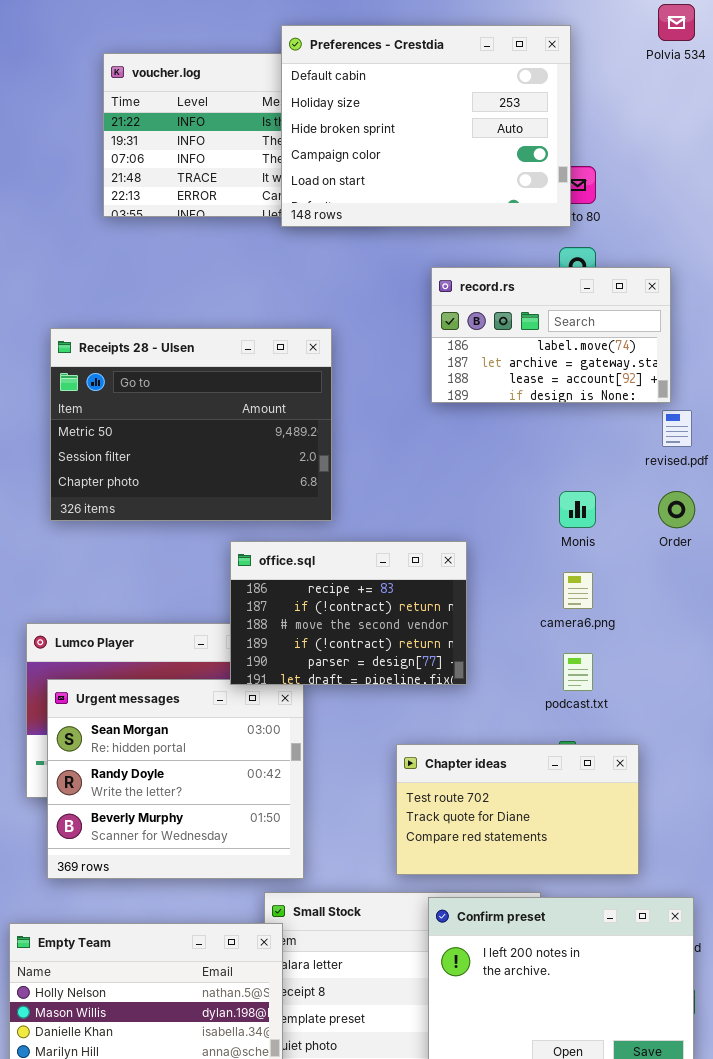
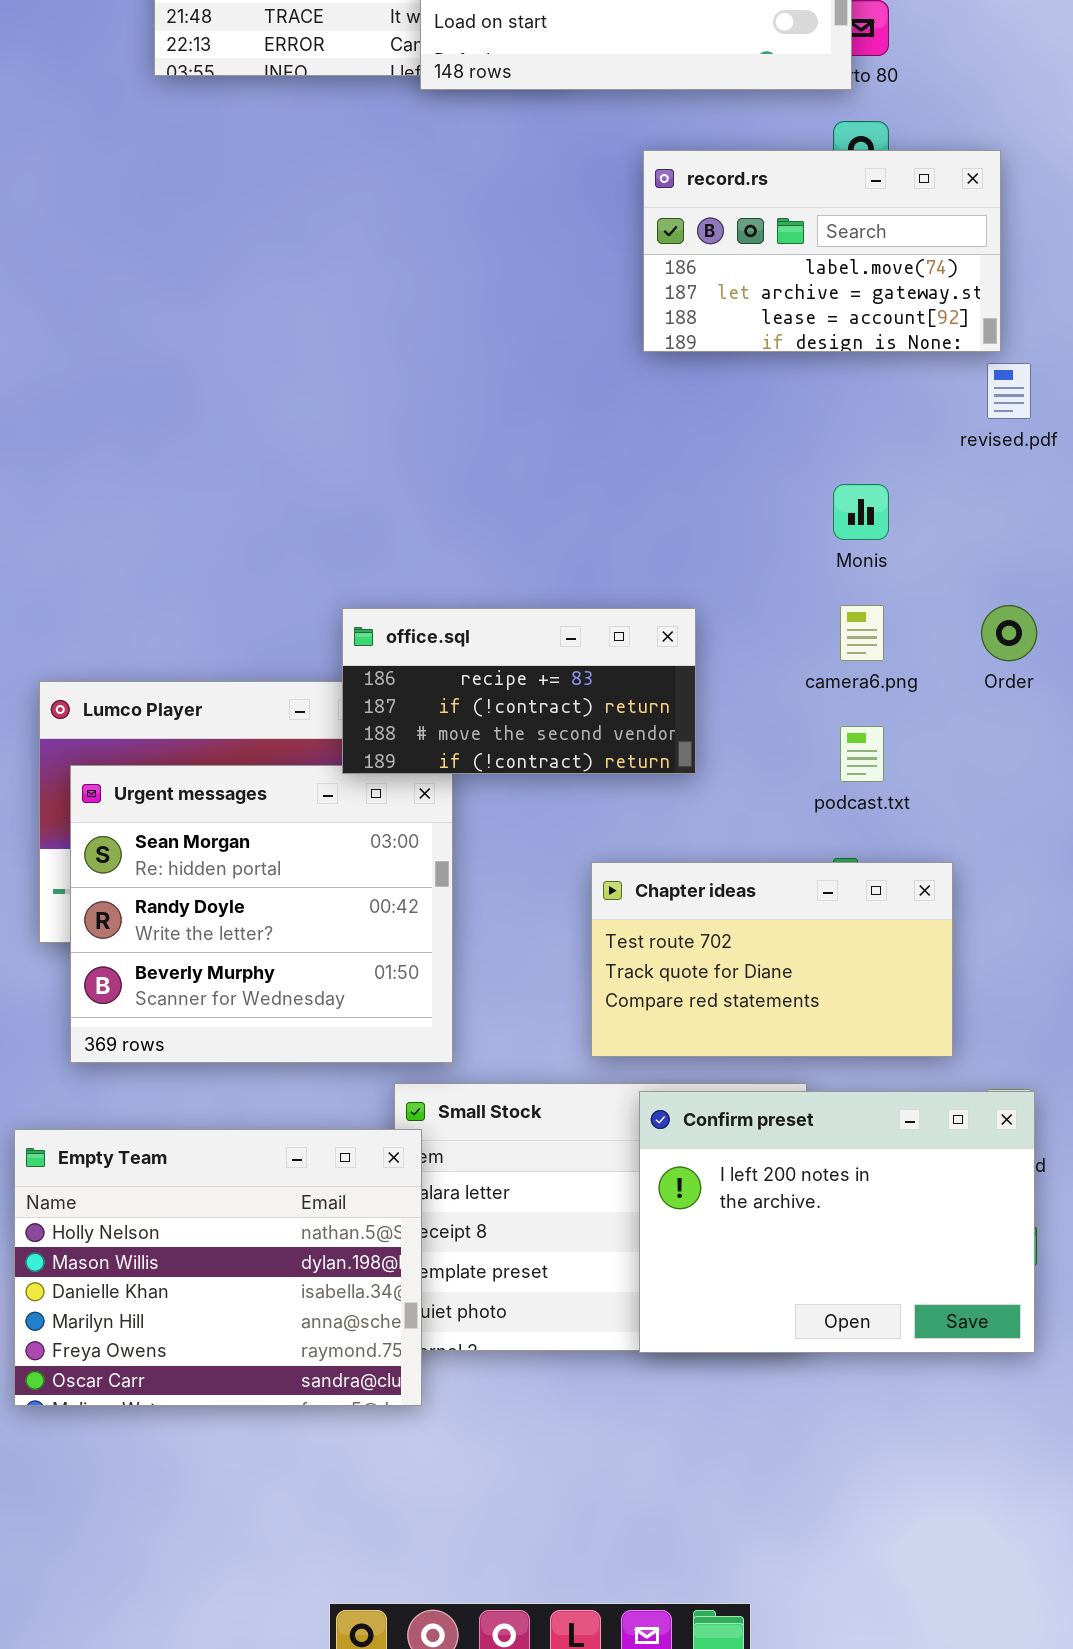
Receipts 28 - Ulsen: [50,328,332,521] -> none, closed
Order: [658,491,695,528] -> [981,605,1037,661], moved
office.sql: [230,541,467,685] -> [342,608,696,774], resized

